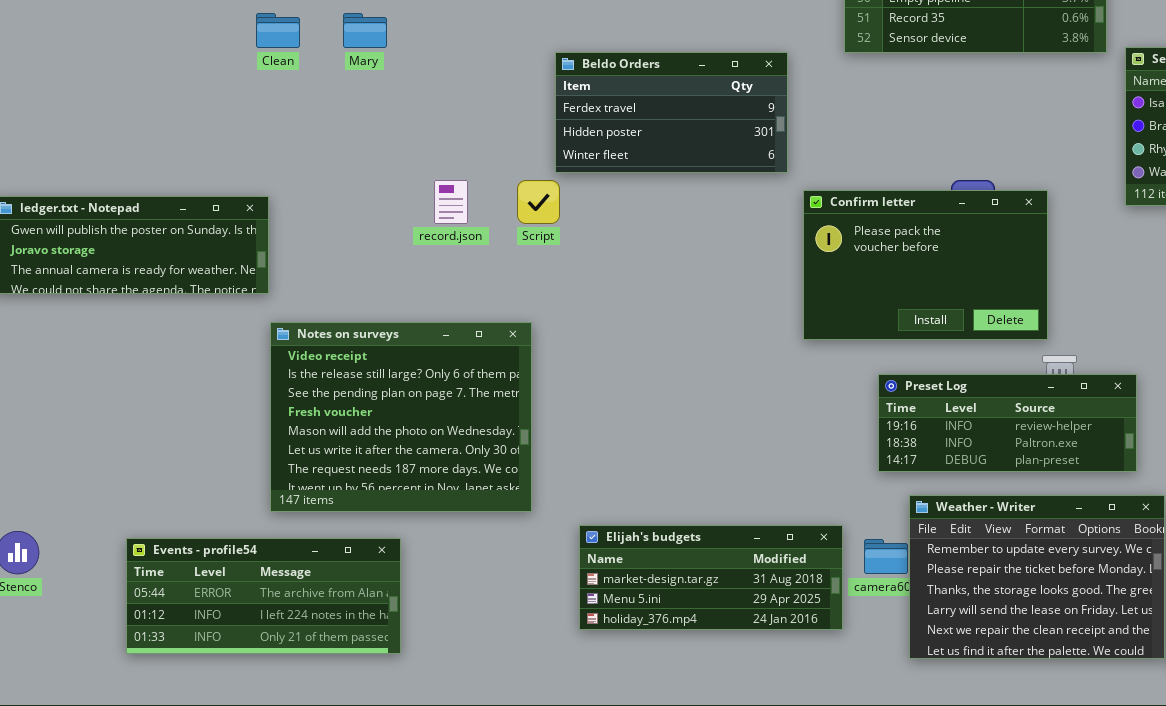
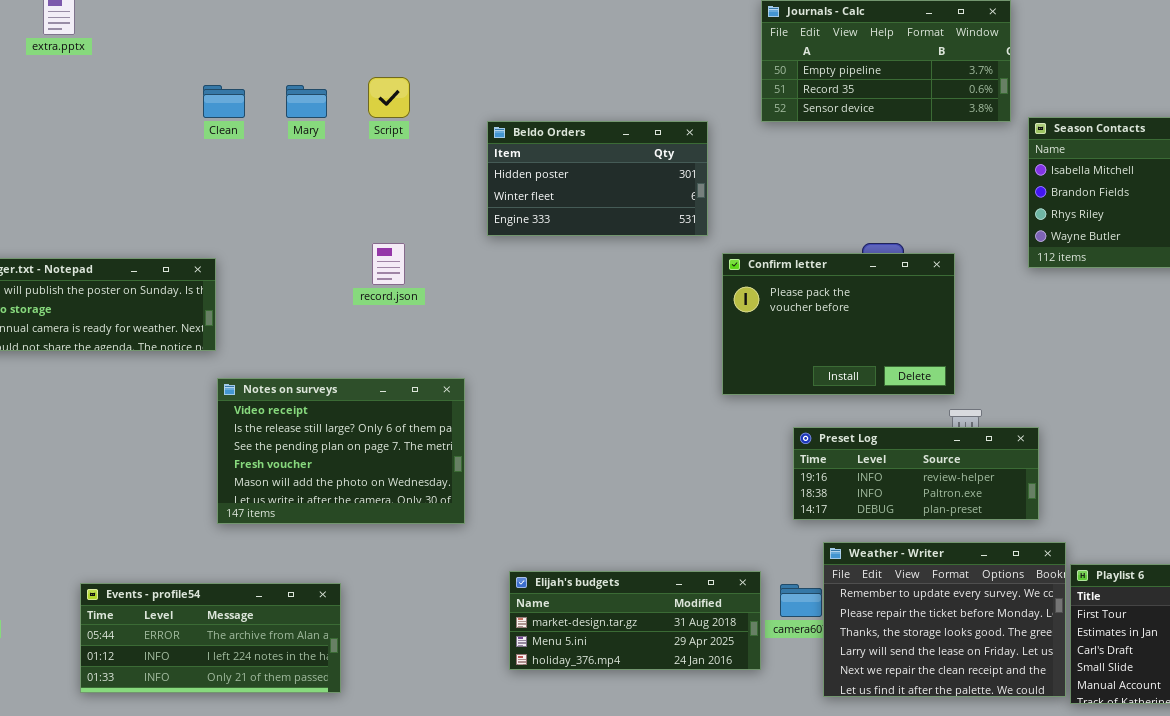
Beldo Orders: [555,52,788,173] -> [487,121,708,236], scrolled down 1 row
Script: [517,180,560,224] -> [368,77,410,118], moved
Notes on surveys: [270,322,532,512] -> [217,378,465,524], resized

